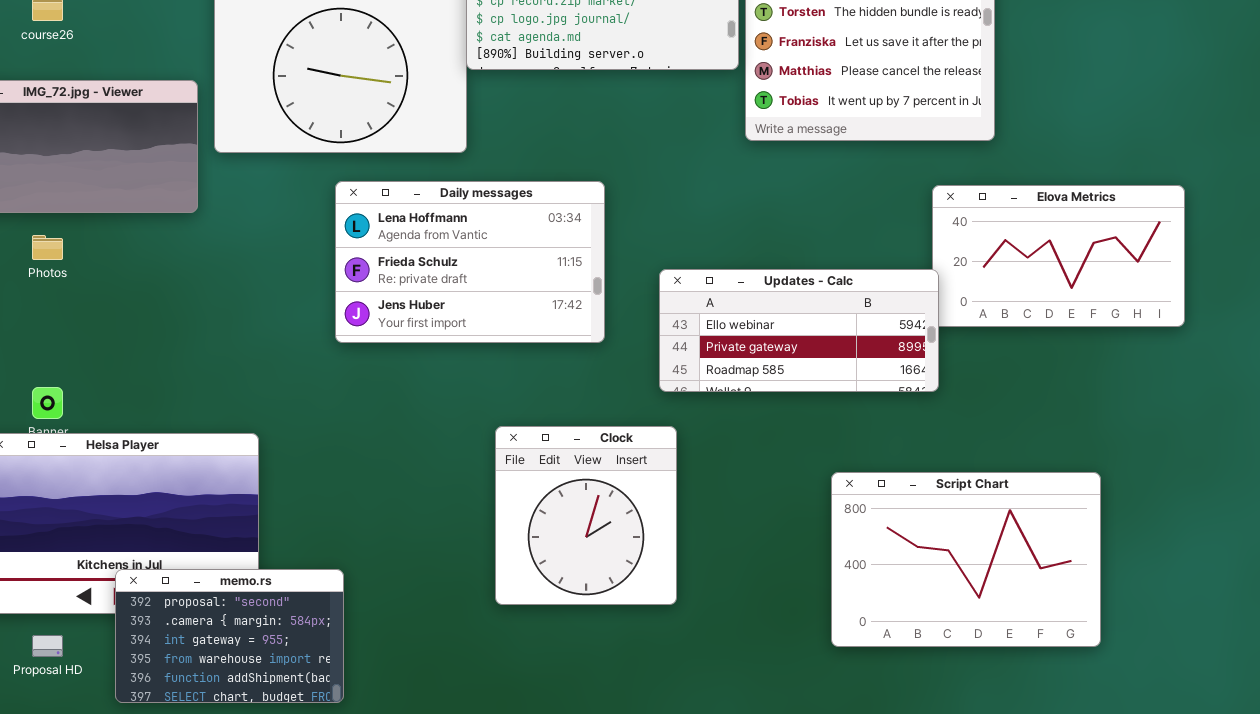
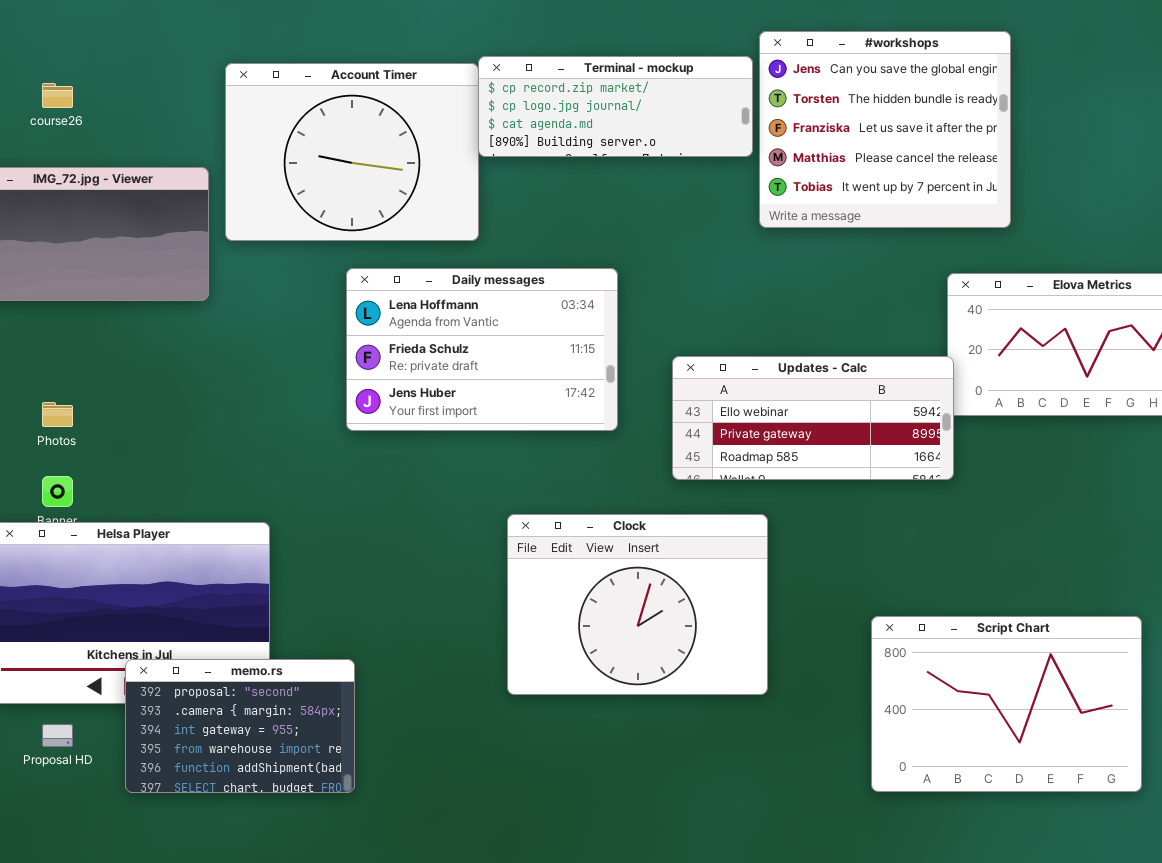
Photos: [32,235,63,260] -> [42,402,73,427], moved
Clock: [495,426,677,605] -> [507,514,768,695], resized
Script Chart: [831,472,1101,647] -> [871,616,1142,792], moved

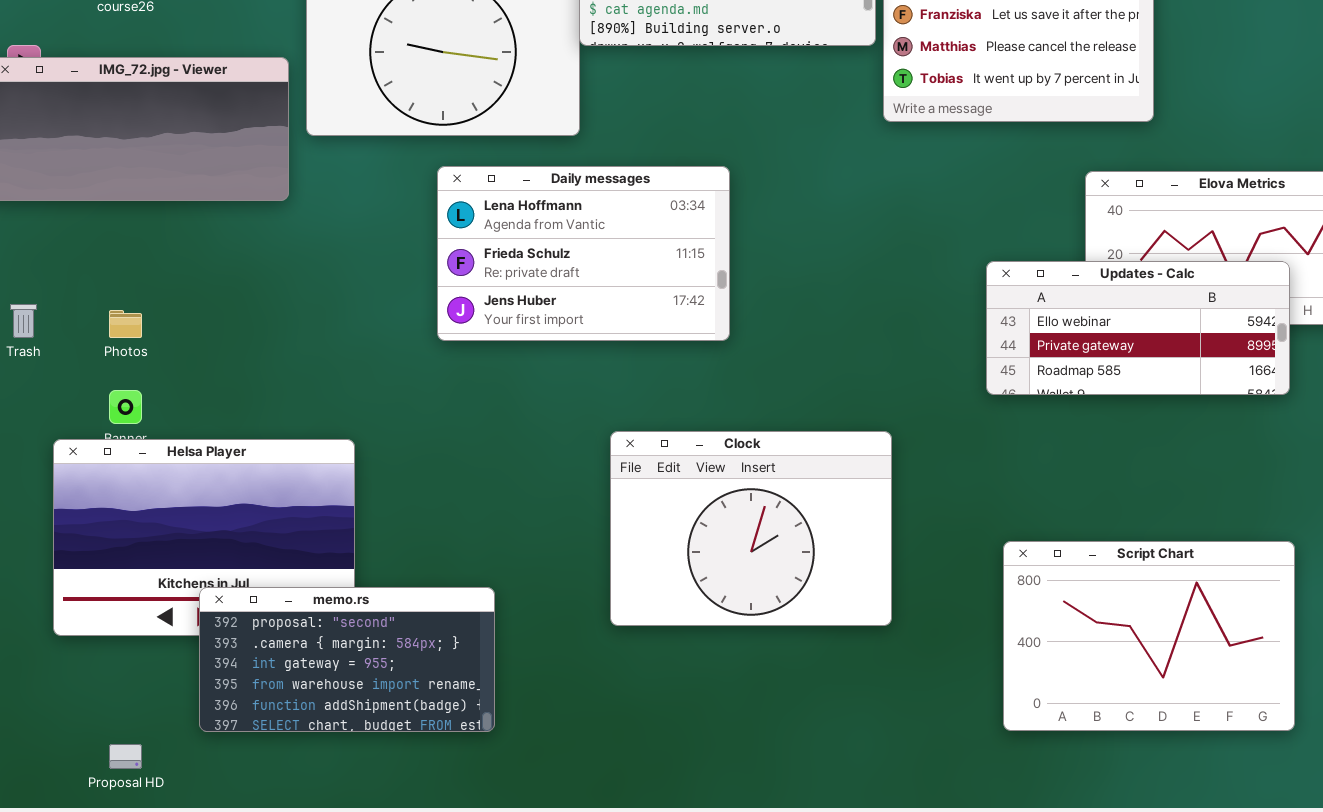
Updates - Calc: [672,356,954,480] -> [986,261,1290,395], moved
memo.rs: [125,659,355,793] -> [199,587,495,732], resized
Proposal HD: [42,724,73,747] -> [109,744,142,769], moved

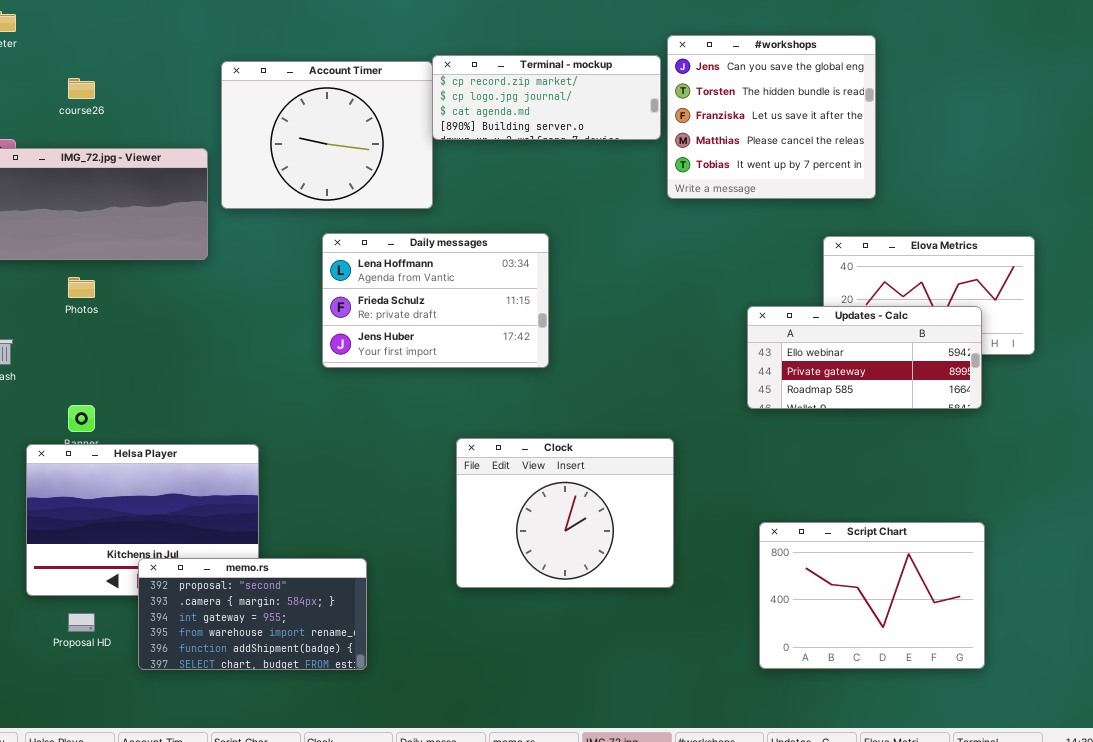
Photos: [109,310,142,338] -> [68,277,95,298], moved
Proposal HD: [109,744,142,769] -> [68,613,95,632], moved

